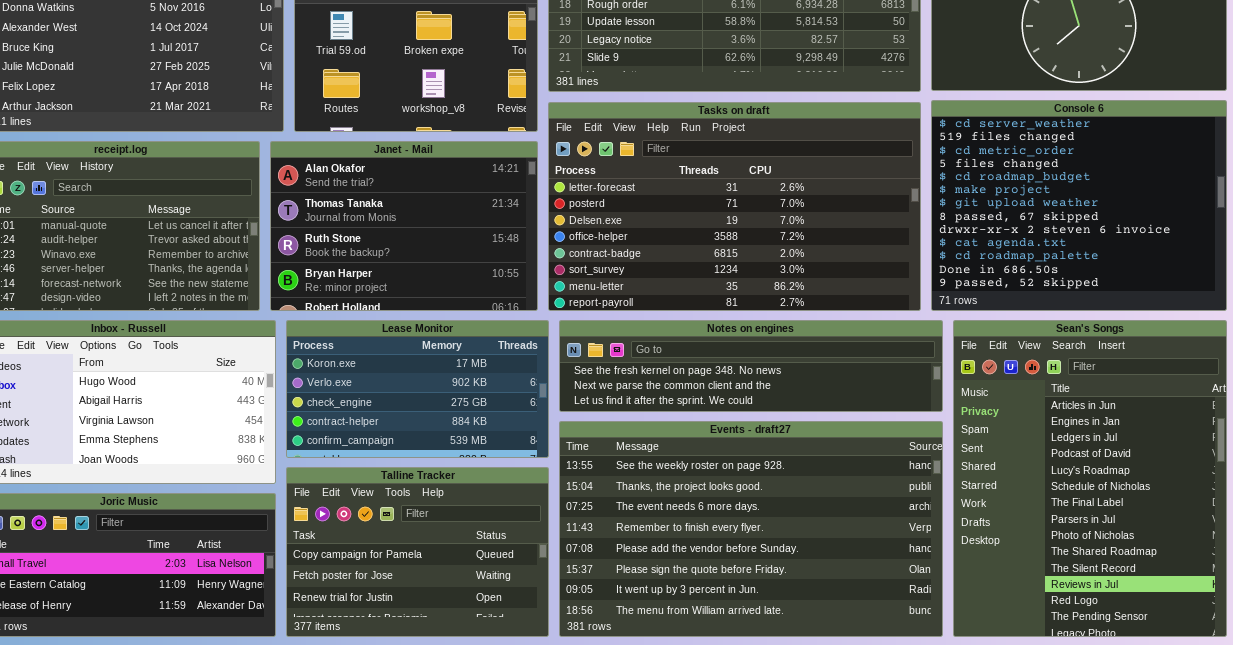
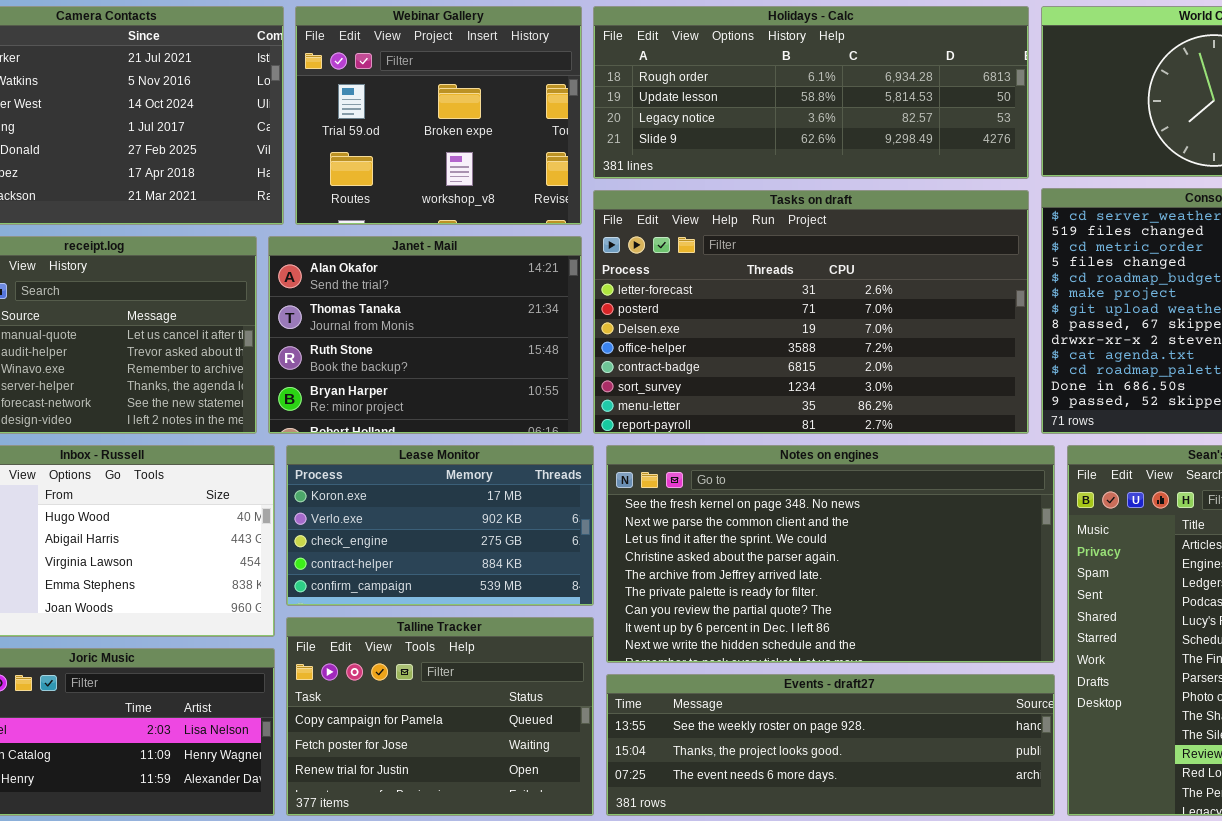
Notes on engines: [559,320,943,412] -> [606,445,1055,663], resized
Events - draft27: [559,421,943,637] -> [606,674,1055,816], resized

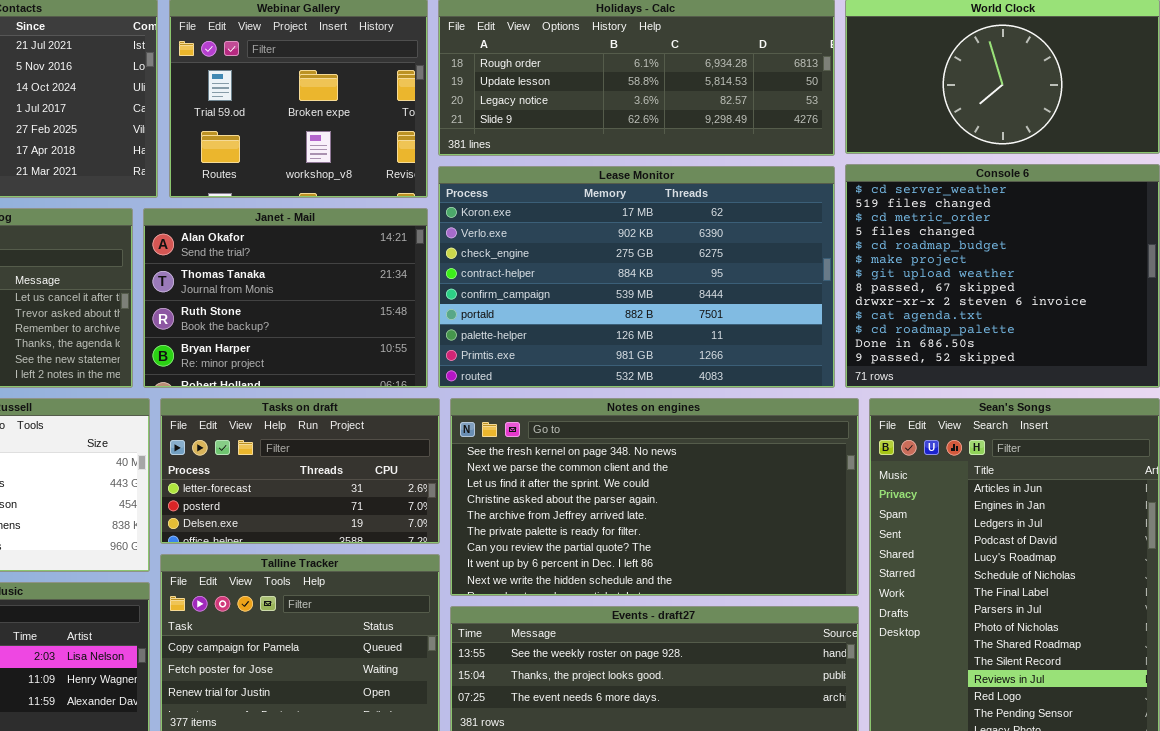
Tasks on draft: [593,190,1029,434] -> [160,398,440,544], moved, resized
Lease Monitor: [286,445,594,606] -> [438,166,835,388], moved, resized

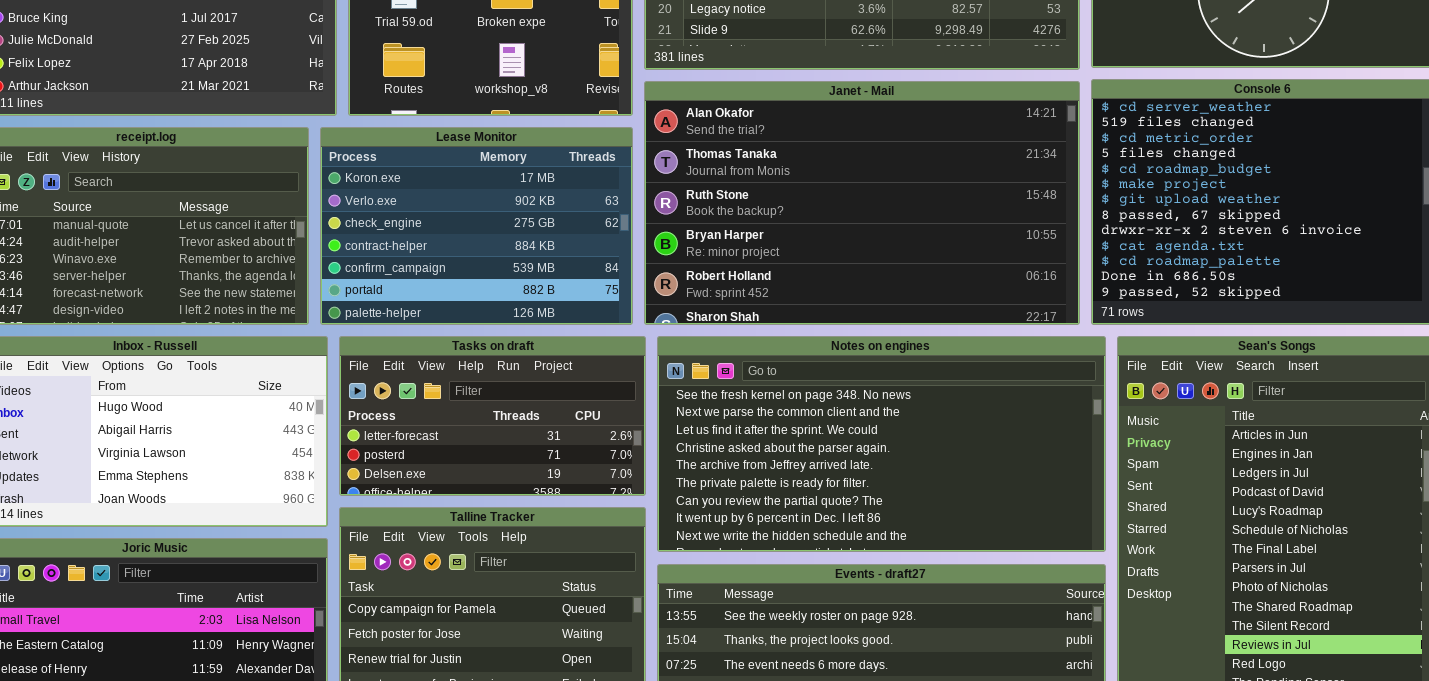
Lease Monitor: [438,166,835,388] -> [320,127,633,325], moved, resized
Janet - Mail: [143,208,428,388] -> [644,81,1080,325], moved, resized

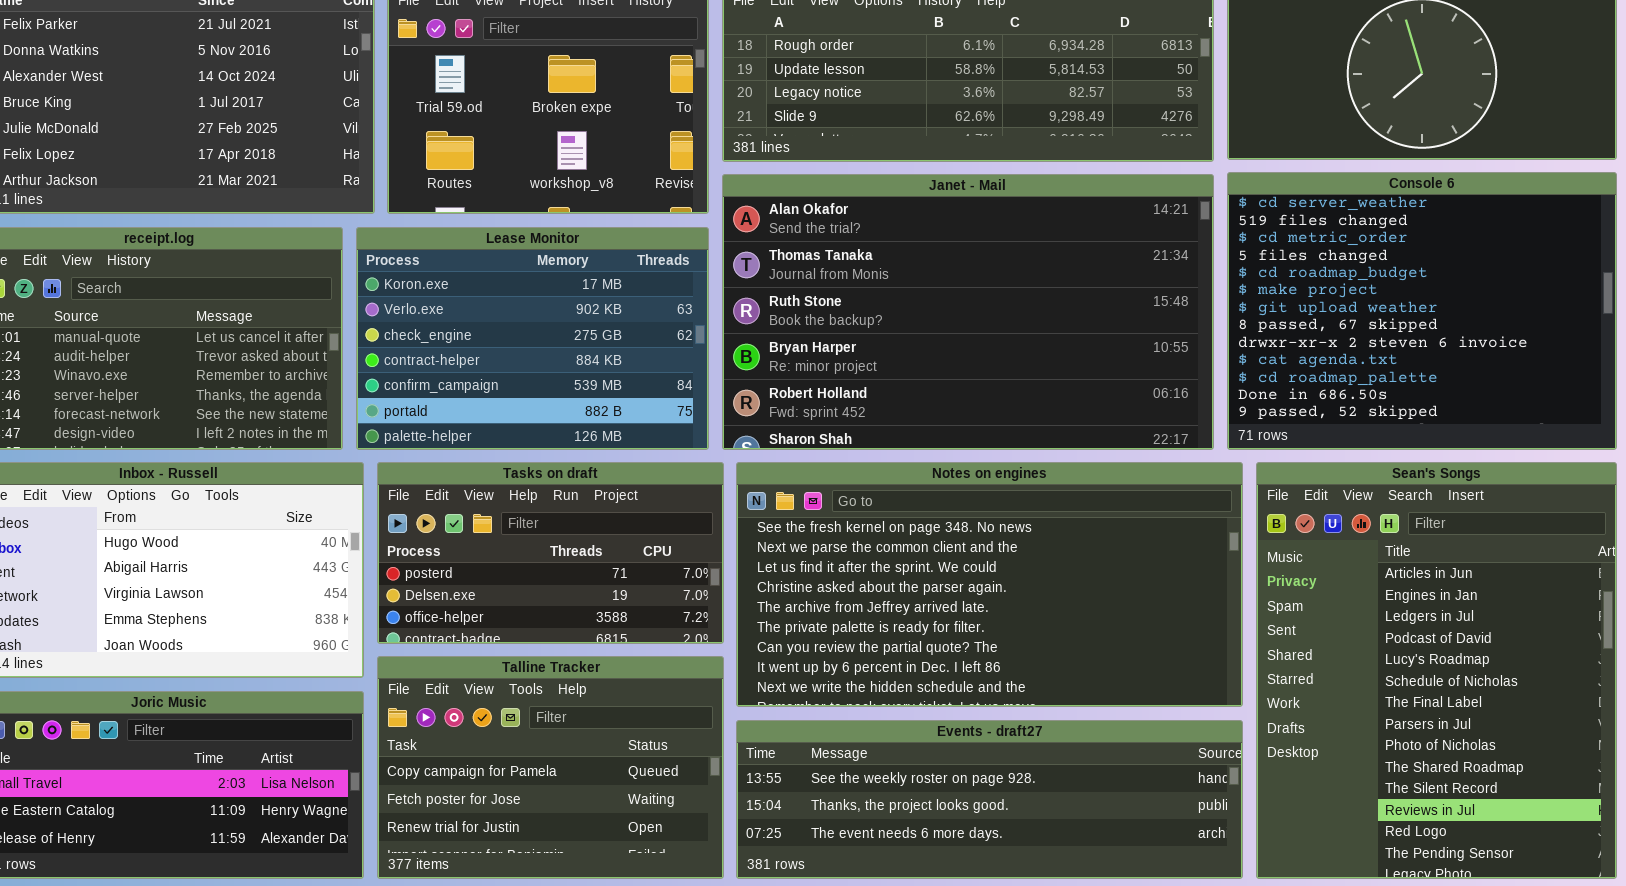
Tasks on draft: [339,336,646,496] -> [377,462,724,644], scrolled down 1 row

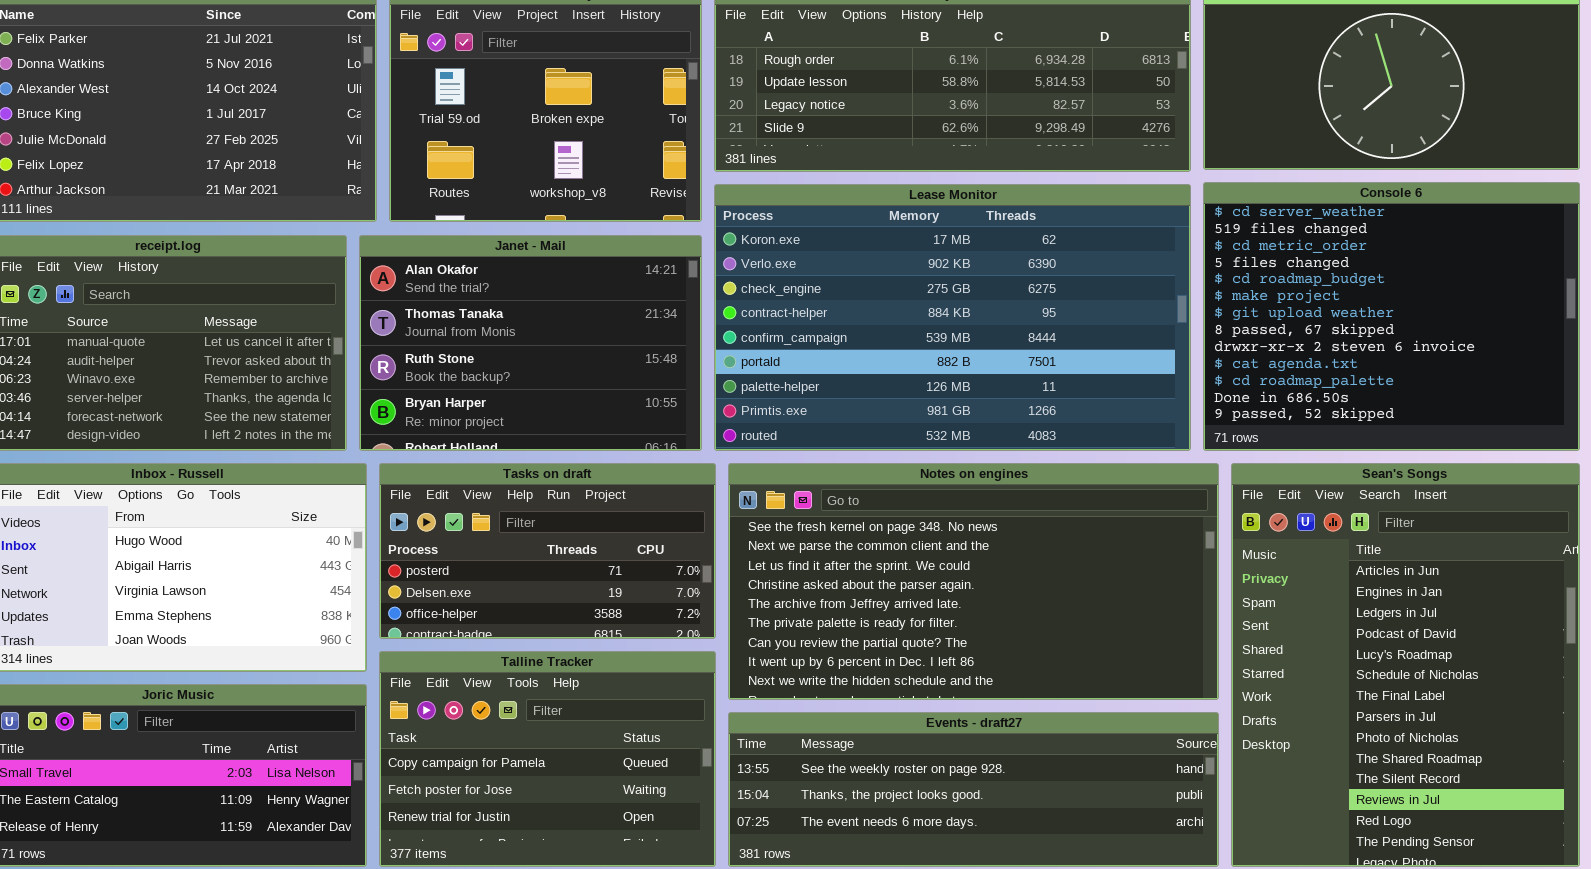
Janet - Mail: [722,174,1214,450] -> [359,235,702,451], moved, resized
Lease Monitor: [356,227,709,450] -> [714,184,1191,451], moved, resized

